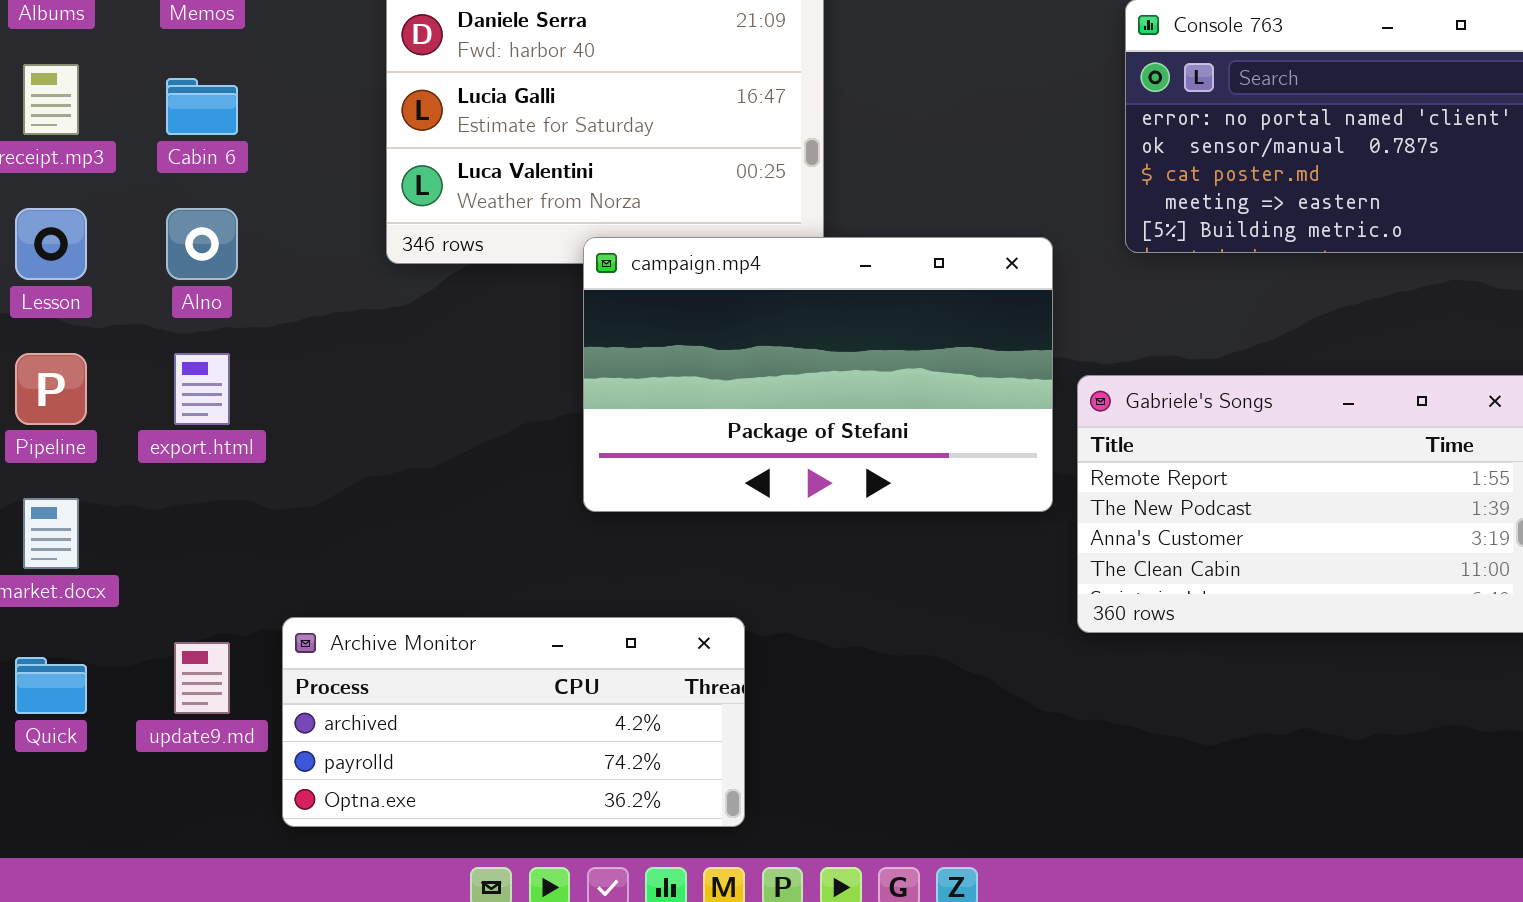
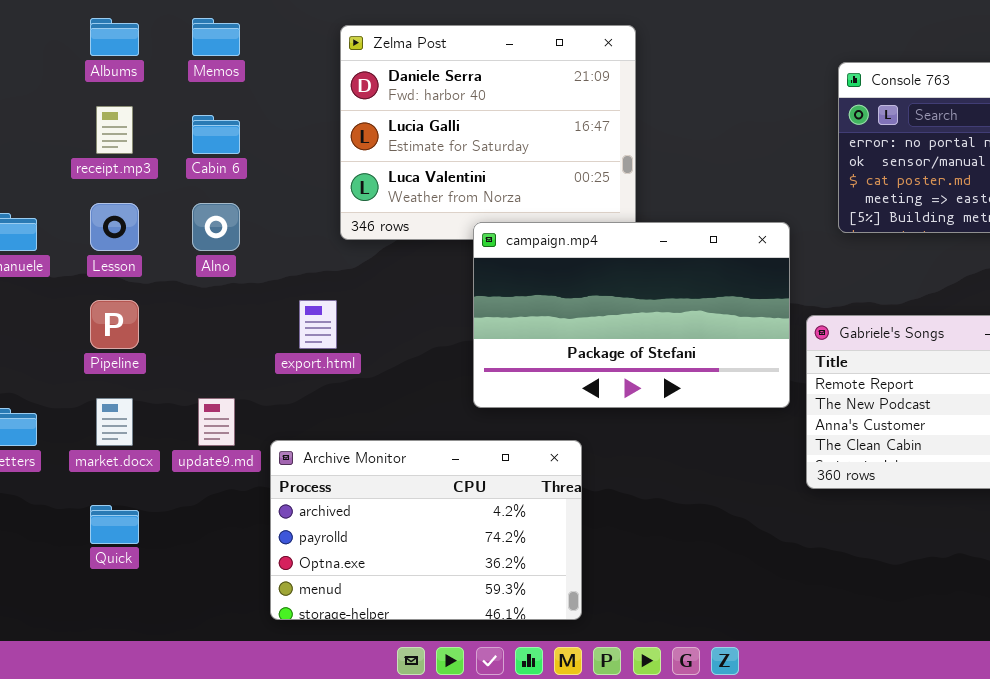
export.html: [174,353,230,425] -> [299,300,337,349], moved
Archive Monitor: [282,617,745,827] -> [270,440,582,620], resized
update9.md: [174,642,230,714] -> [198,398,235,446], moved

